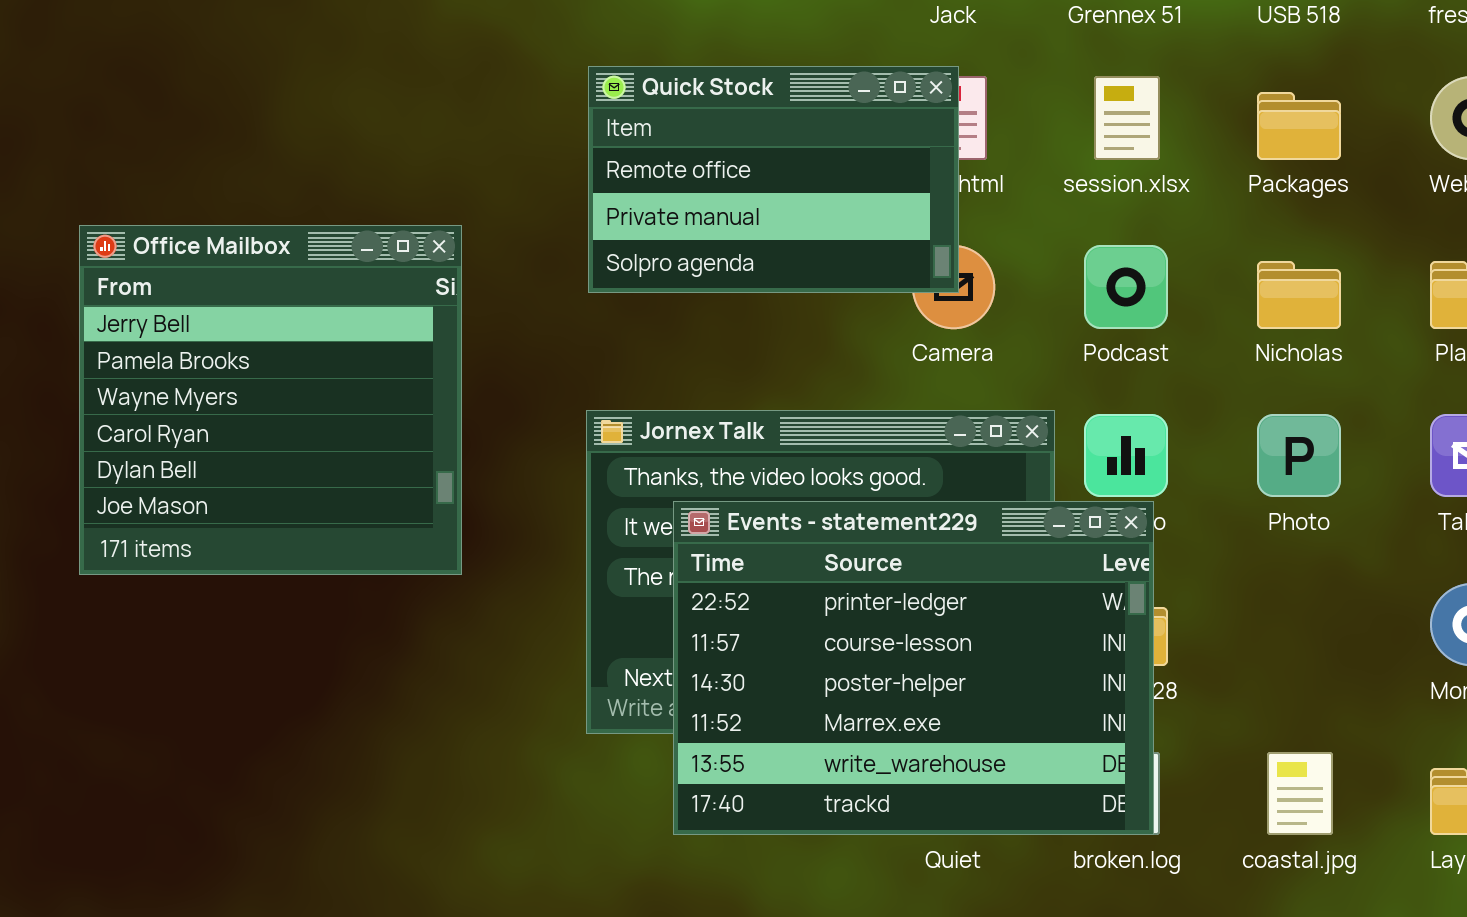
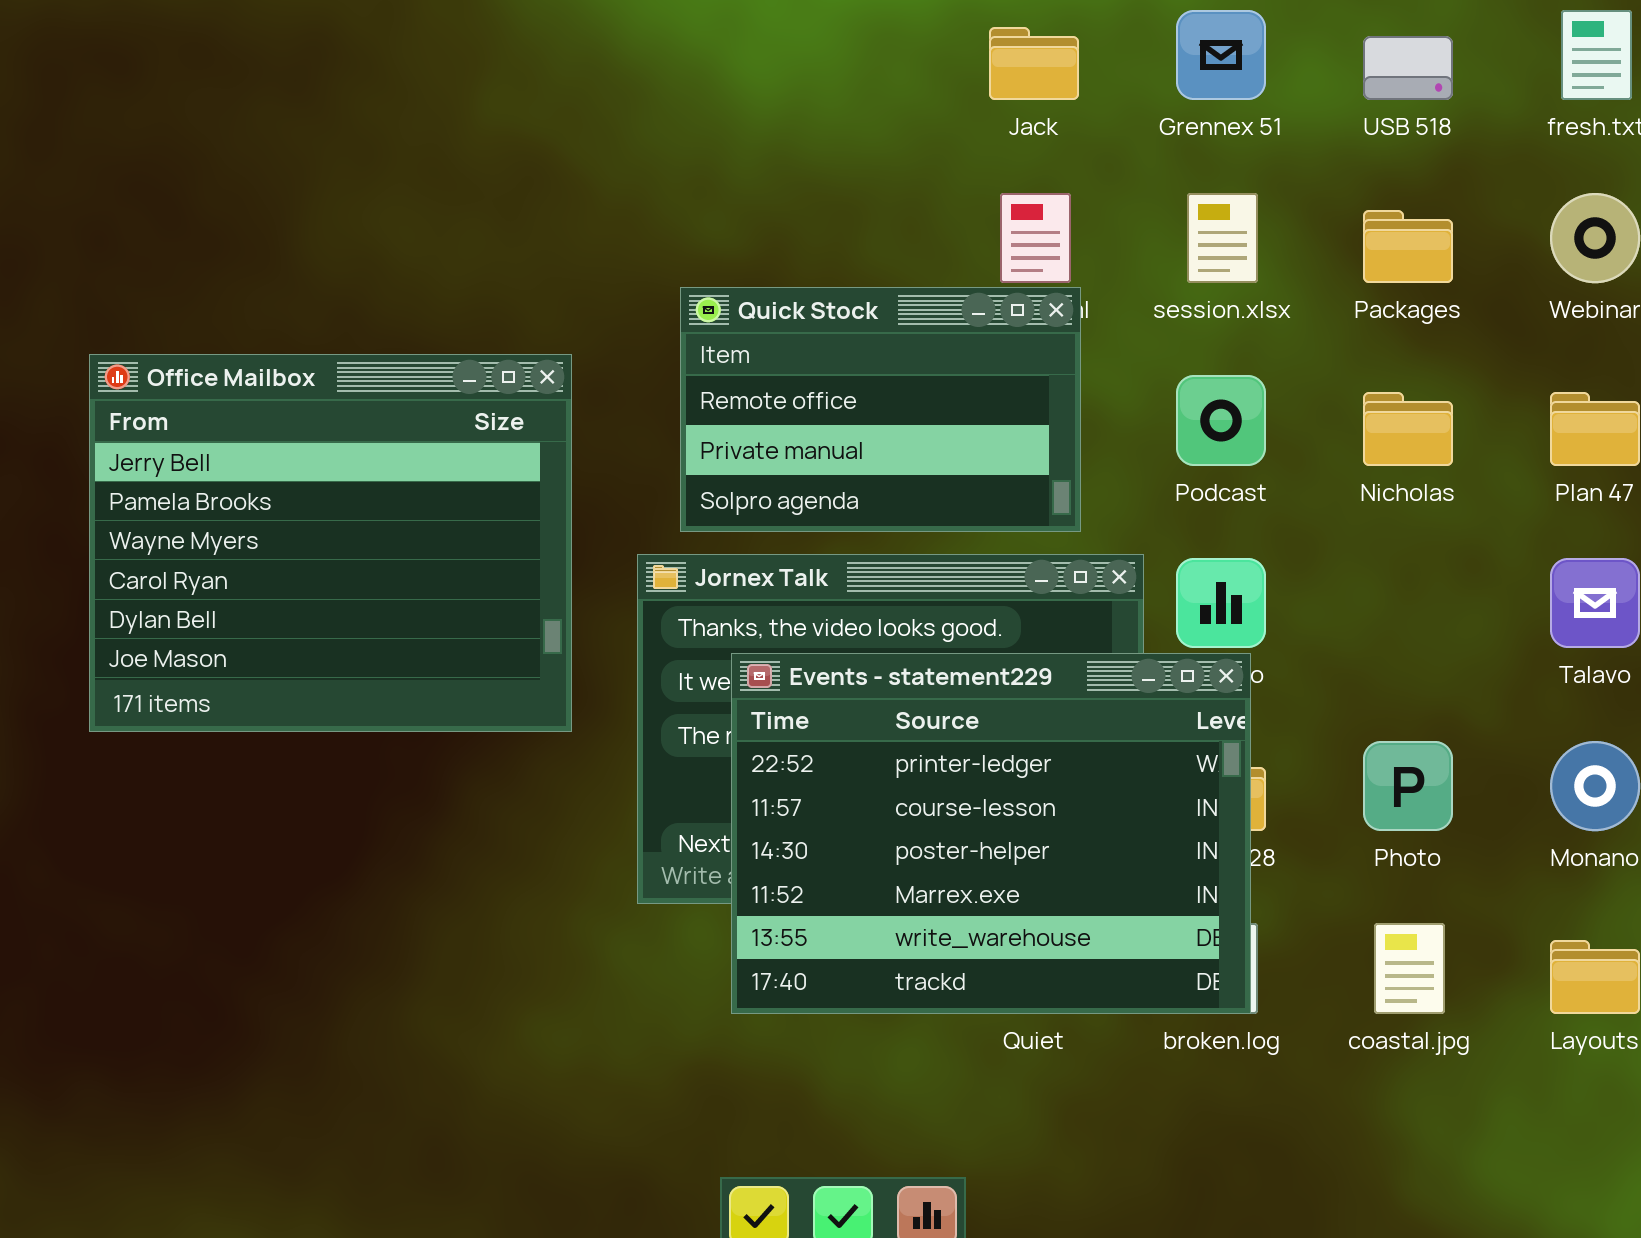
Quick Stock: [588,66,959,293] -> [680,287,1081,532], moved
Office Mailbox: [79,225,462,575] -> [89,354,572,732], resized
Photo: [1257,414,1341,497] -> [1363,741,1453,831], moved

